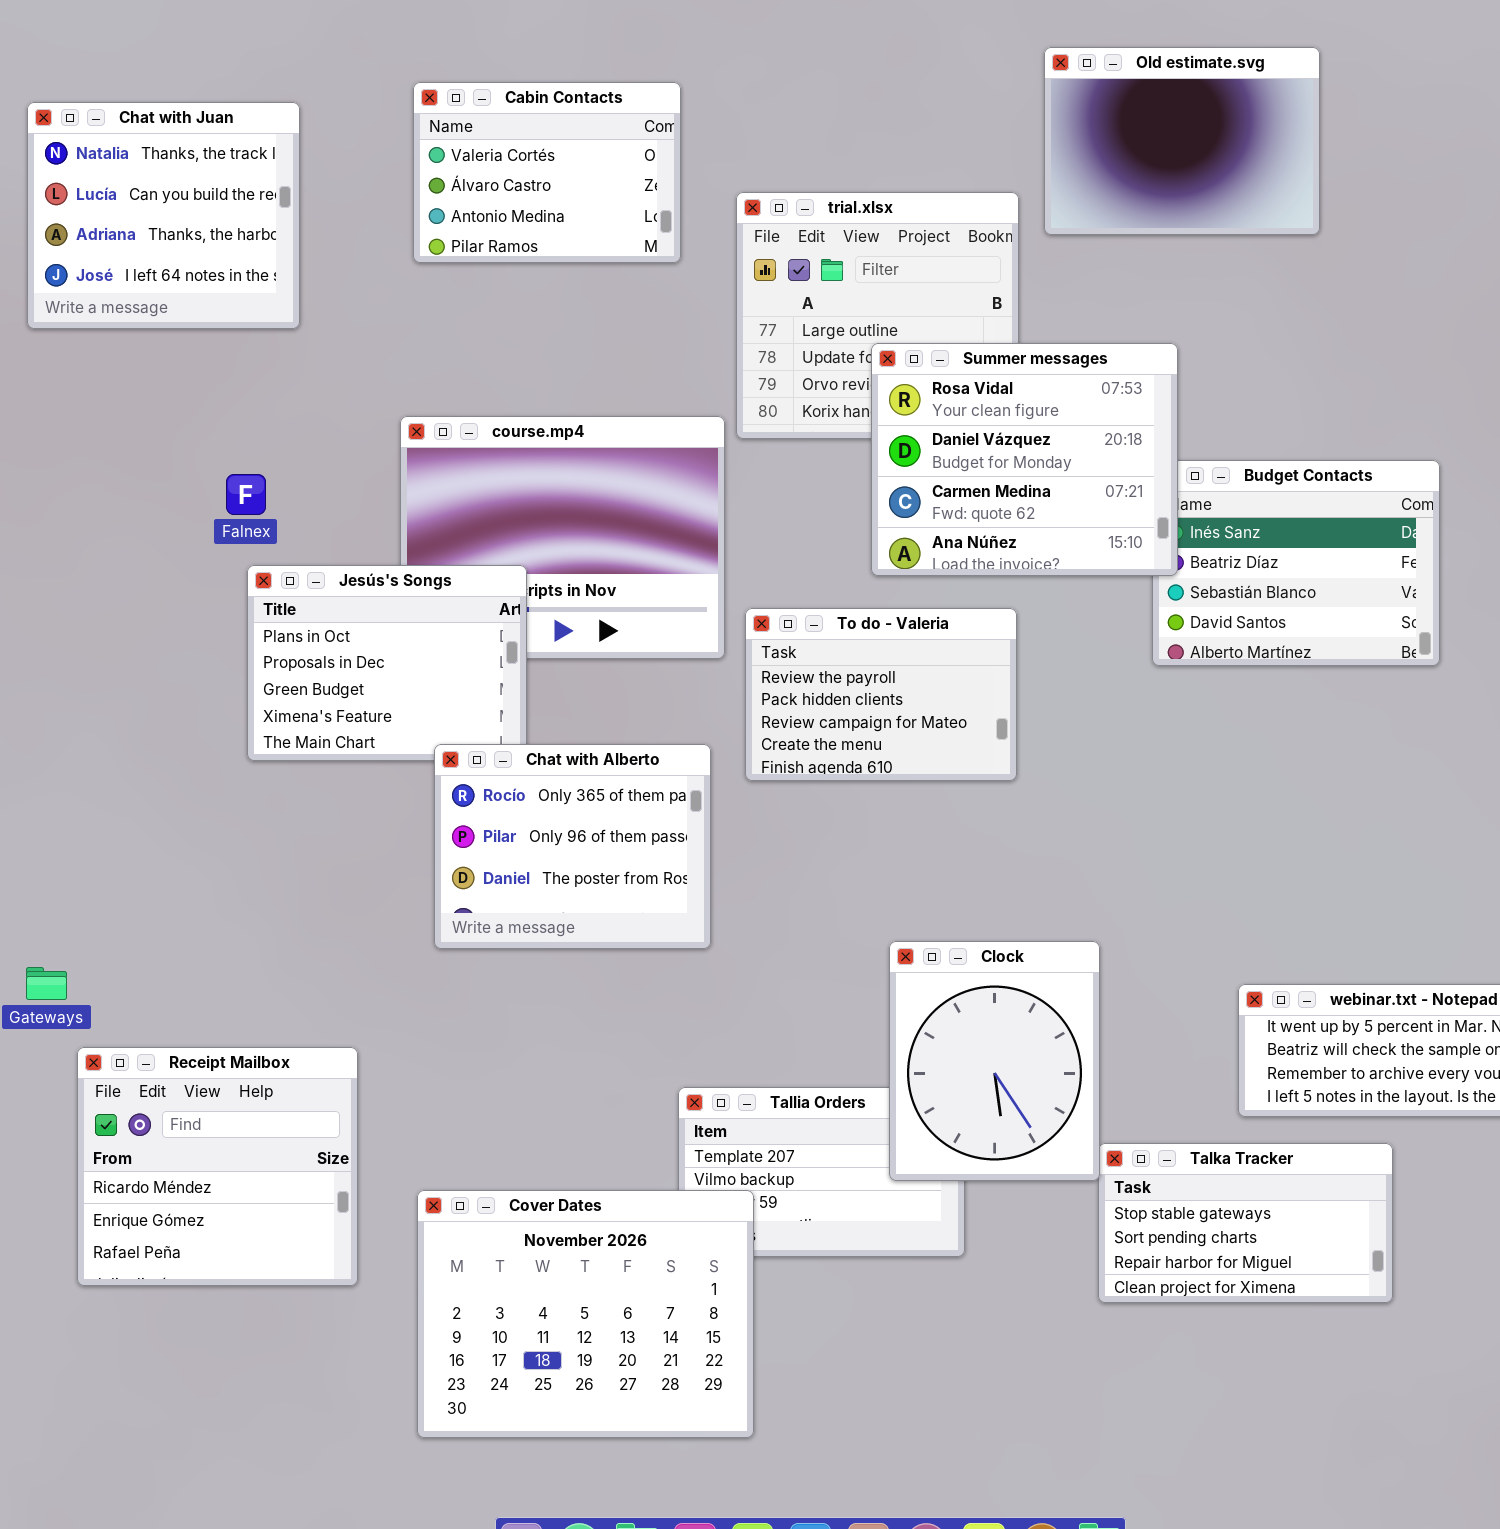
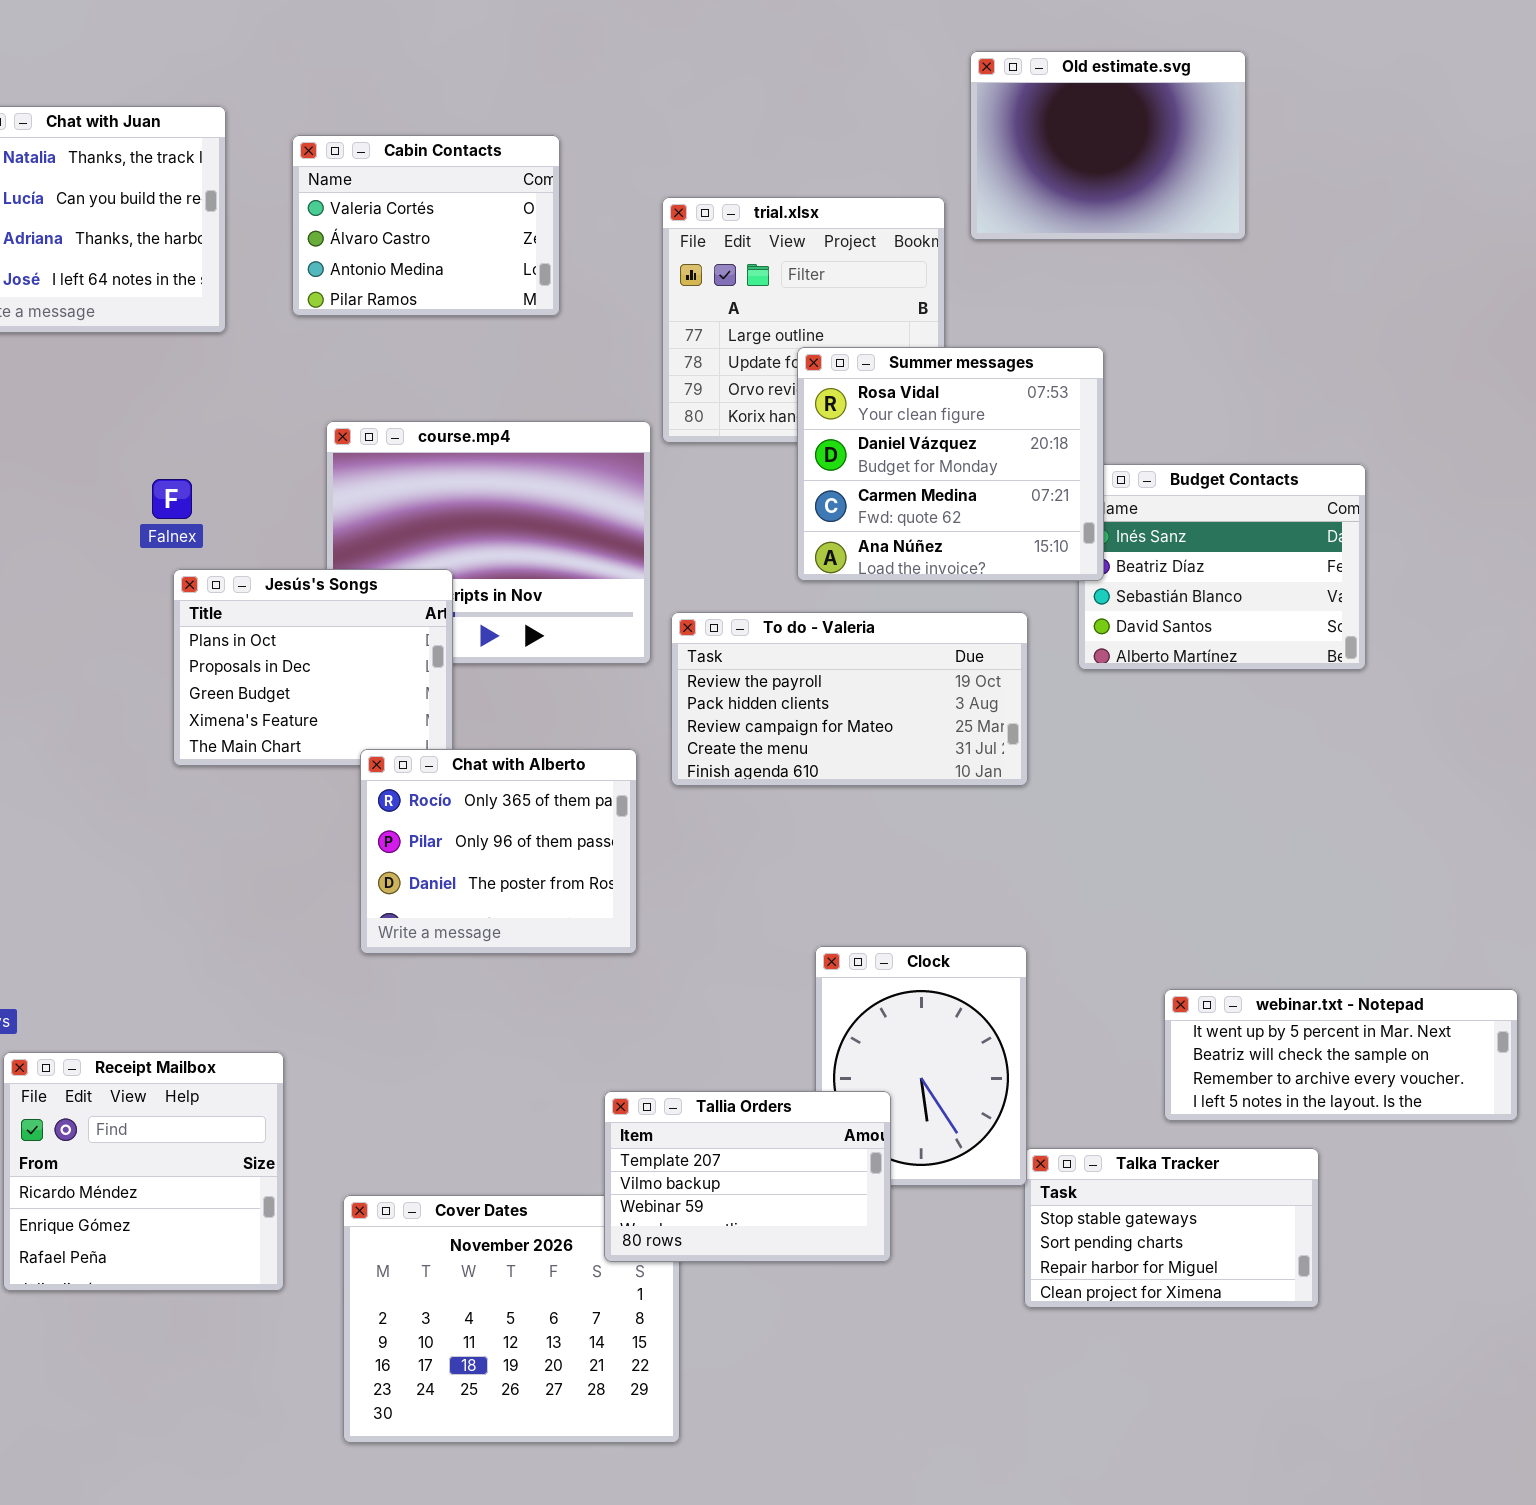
Cabin Contacts: [413,82,681,263] -> [292,135,560,316], moved
To do - Valeria: [745,608,1017,781] -> [671,612,1028,786], resized
Tallia Orders: [678,1087,965,1257] -> [604,1091,891,1262], raised

